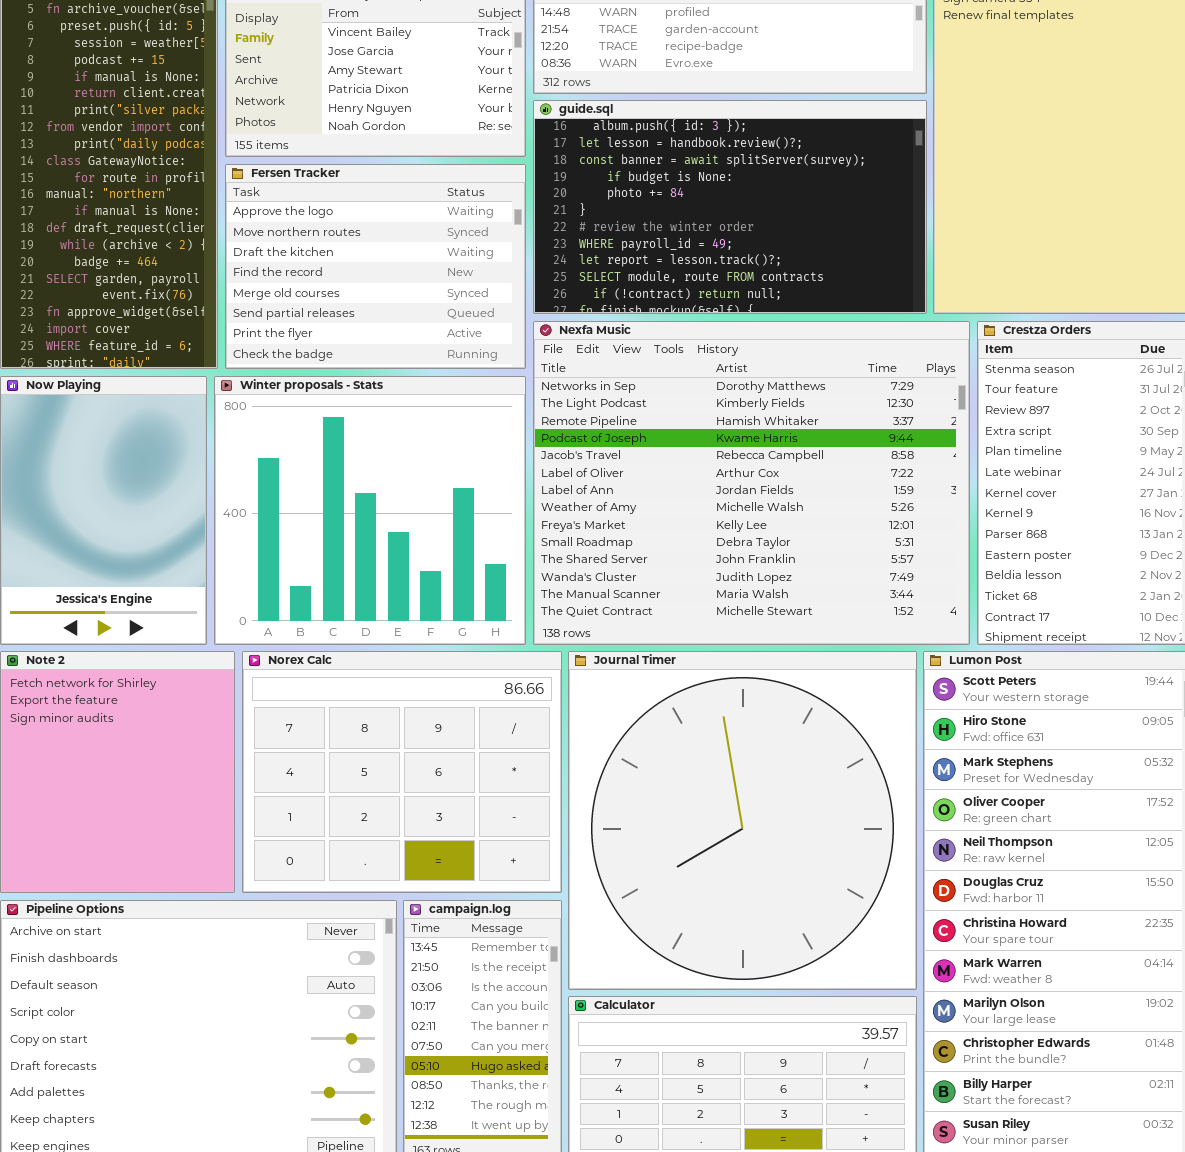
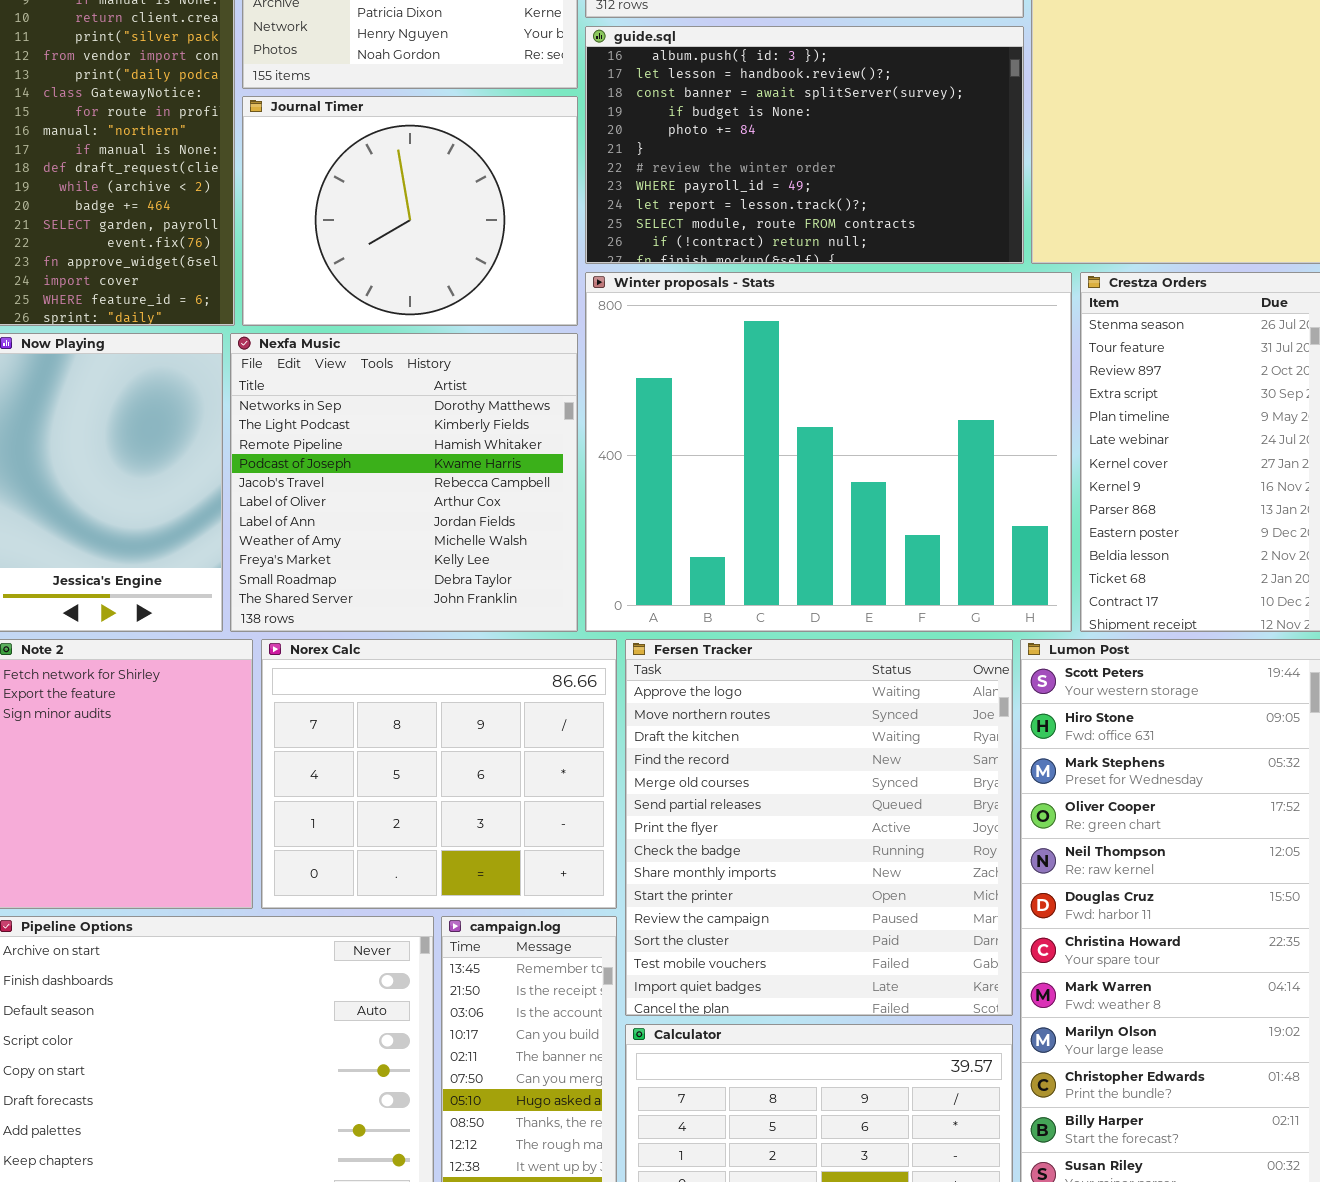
Fersen Tracker: [225,164,526,369] -> [625,639,1013,1016], moved, resized
Nexfa Music: [533,321,970,645] -> [230,333,578,632], moved, resized
Winter proposals - Stats: [214,376,526,645] -> [585,272,1072,632], moved, resized
Journal Timer: [568,651,917,990] -> [242,96,578,326], moved, resized

